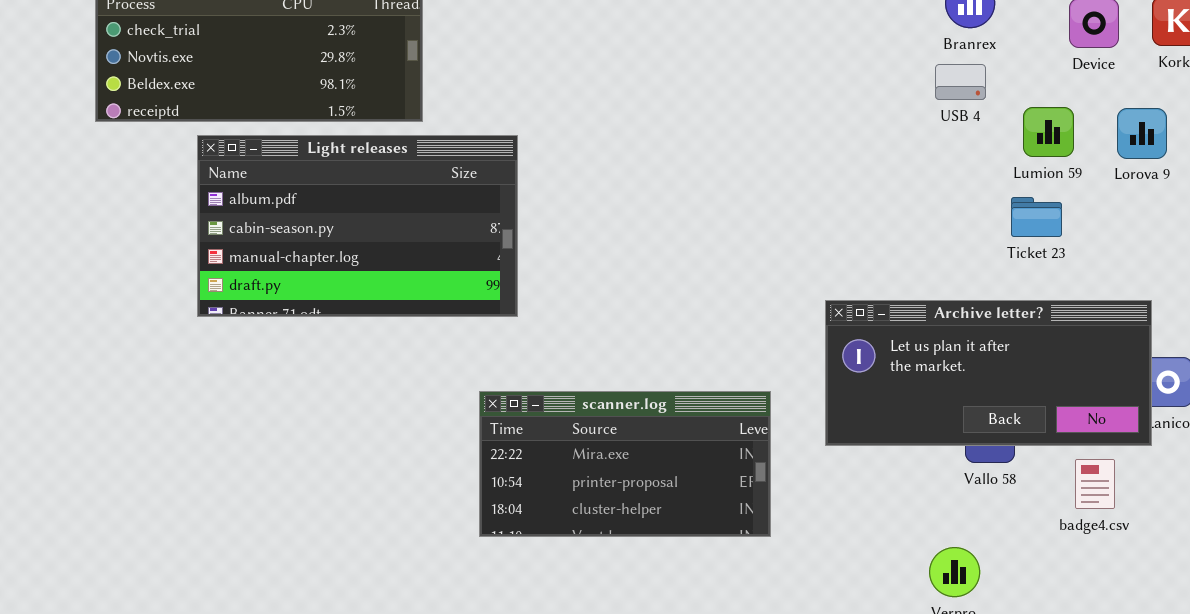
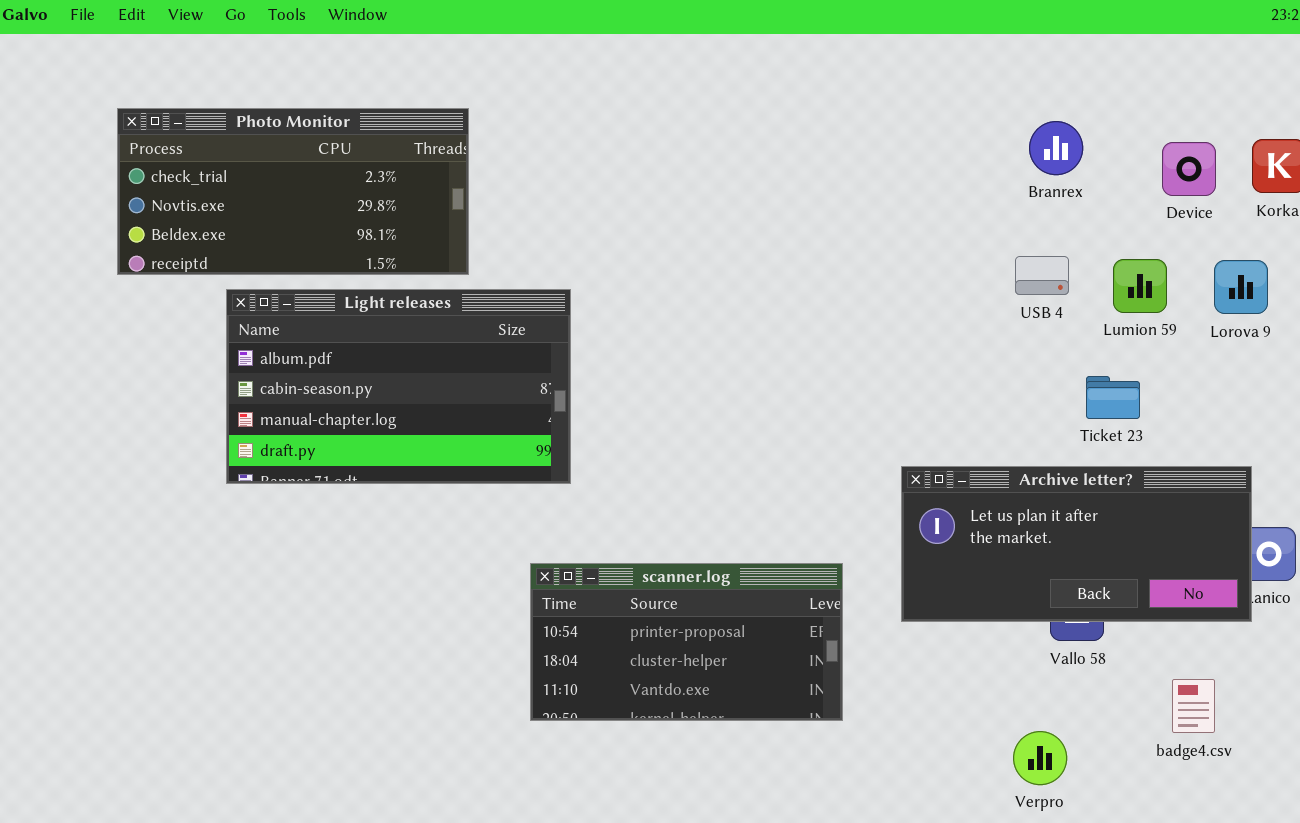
USB 4: [935,64,986,100] -> [1015,256,1069,295], moved
Ticket 23: [1011,197,1062,237] -> [1086,376,1140,419], moved
scanner.log: [479,391,771,537] -> [530,563,843,721], scrolled down 1 row
badge4.csv: [1075,459,1115,509] -> [1172,679,1215,733], moved

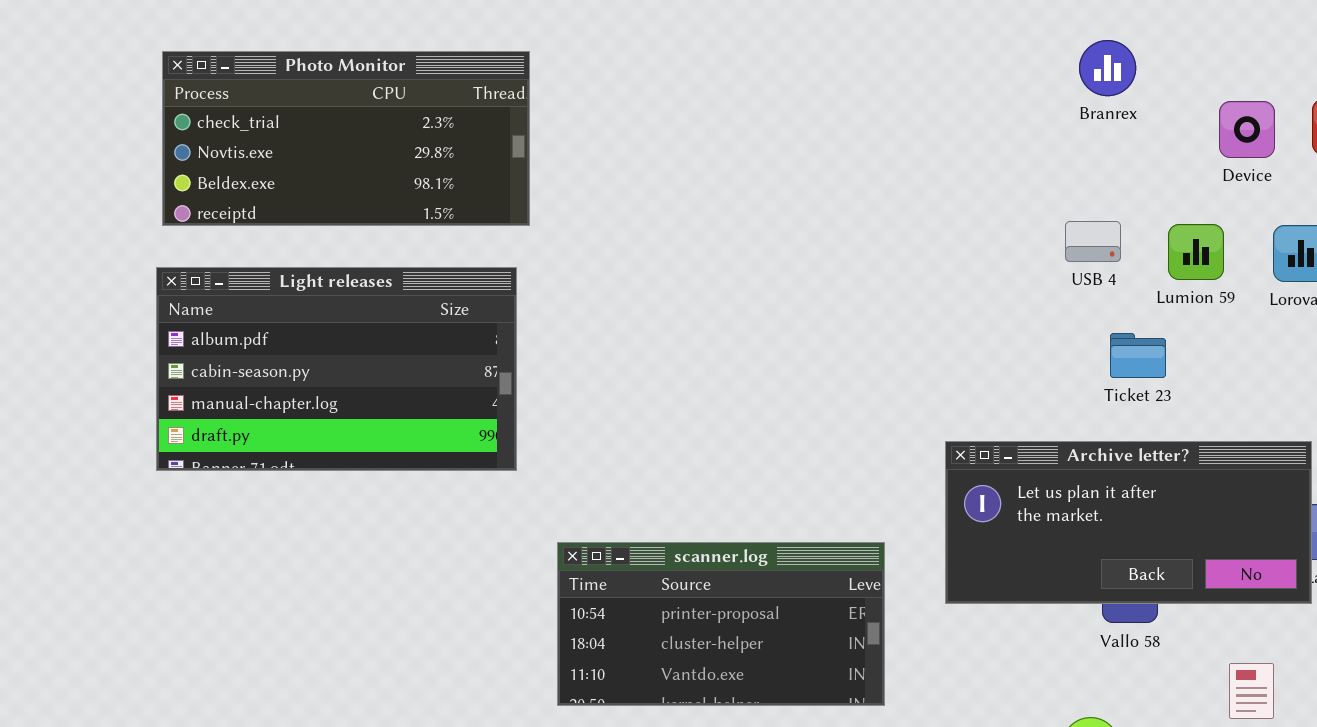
Photo Monitor: [117,108,469,275] -> [162,51,530,226], moved
Branrex: [1029,121,1083,175] -> [1079,40,1136,96], moved
Light releases: [226,289,571,484] -> [156,267,517,471], moved
Ticket 23: [1086,376,1140,419] -> [1110,333,1166,378], moved

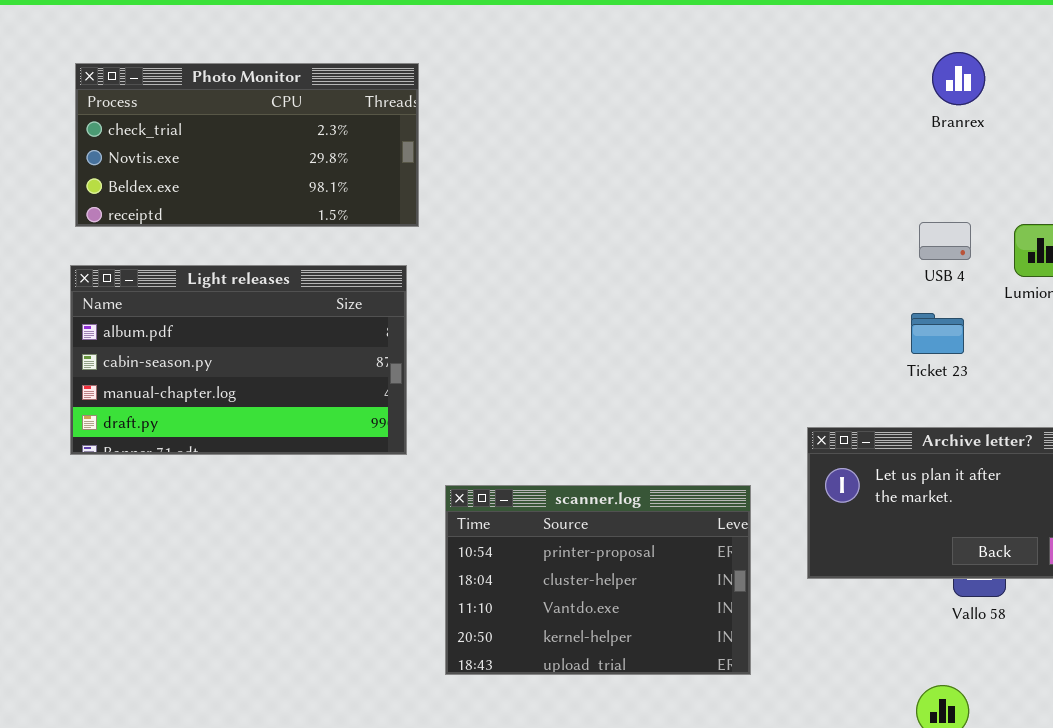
Ticket 23: [1110,333,1166,378] -> [911,313,964,354], moved
scanner.log: [557,542,885,706] -> [445,485,751,675], resized

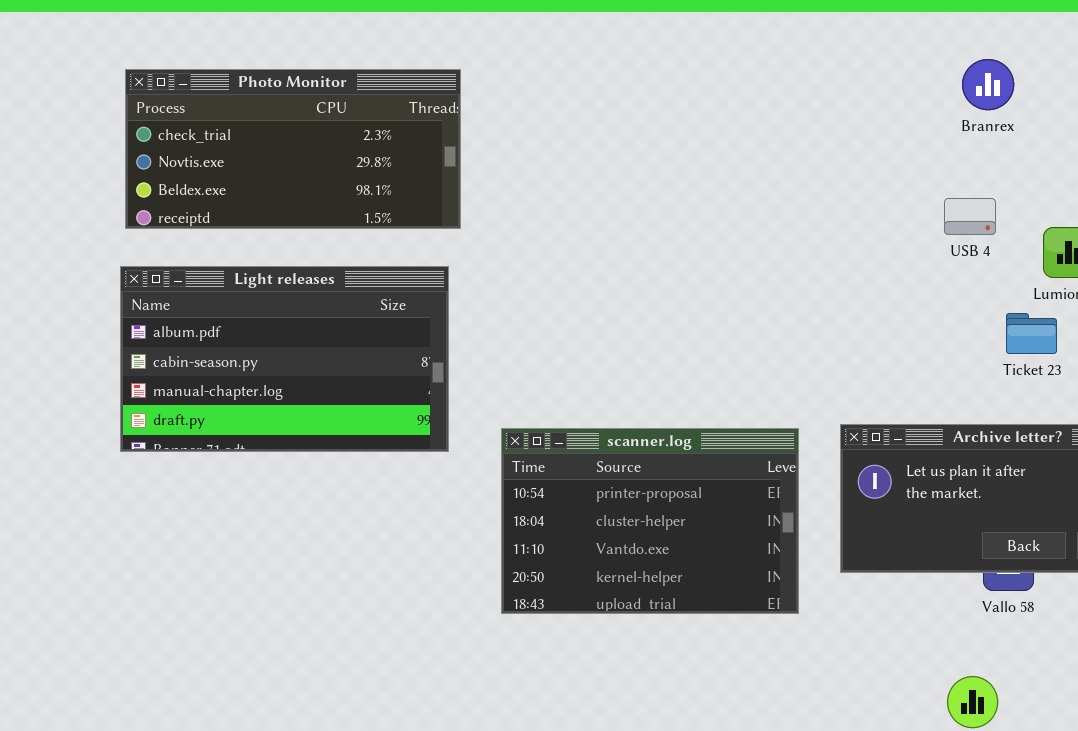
USB 4: [919,222,971,260] -> [944,198,996,235], moved
Ticket 23: [911,313,964,354] -> [1006,313,1057,354], moved
scanner.log: [445,485,751,675] -> [501,428,799,614], moved

